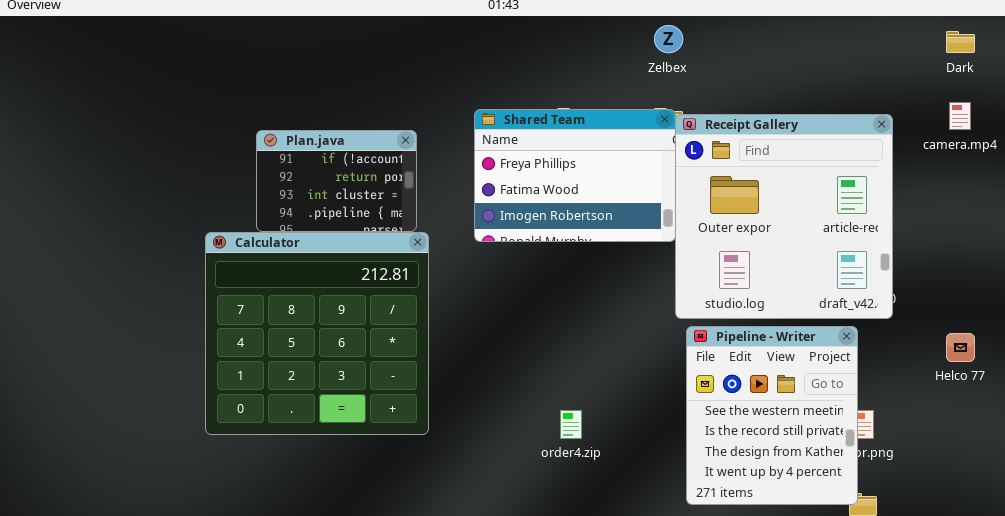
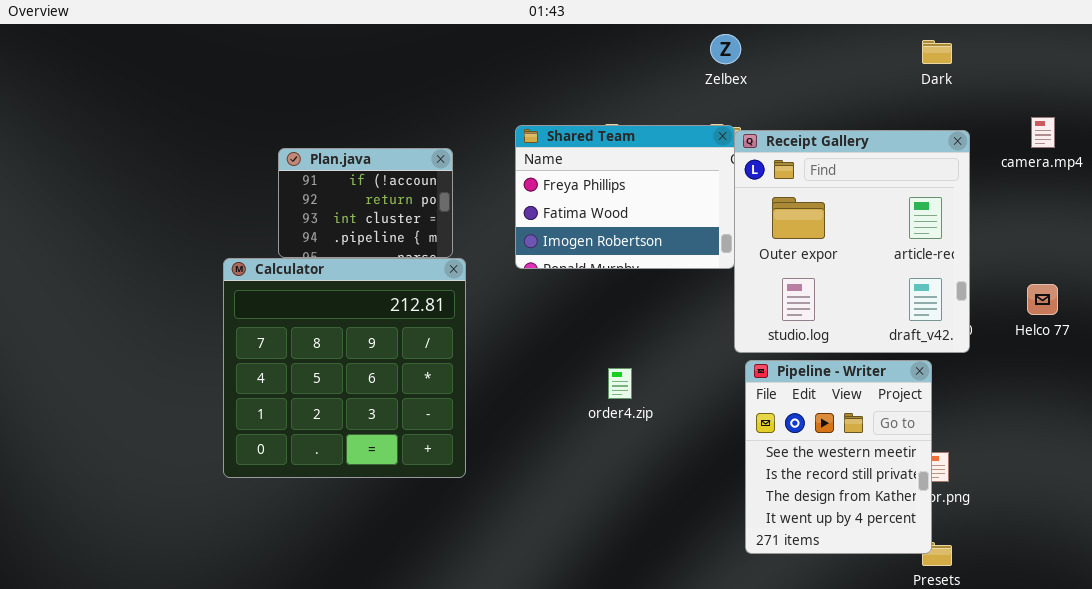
Dark: [946,31,975,53] -> [922,40,952,64], moved
Helco 77: [946,333,975,362] -> [1027,284,1058,315], moved
order4.zip: [560,410,582,439] -> [608,368,632,399], moved

